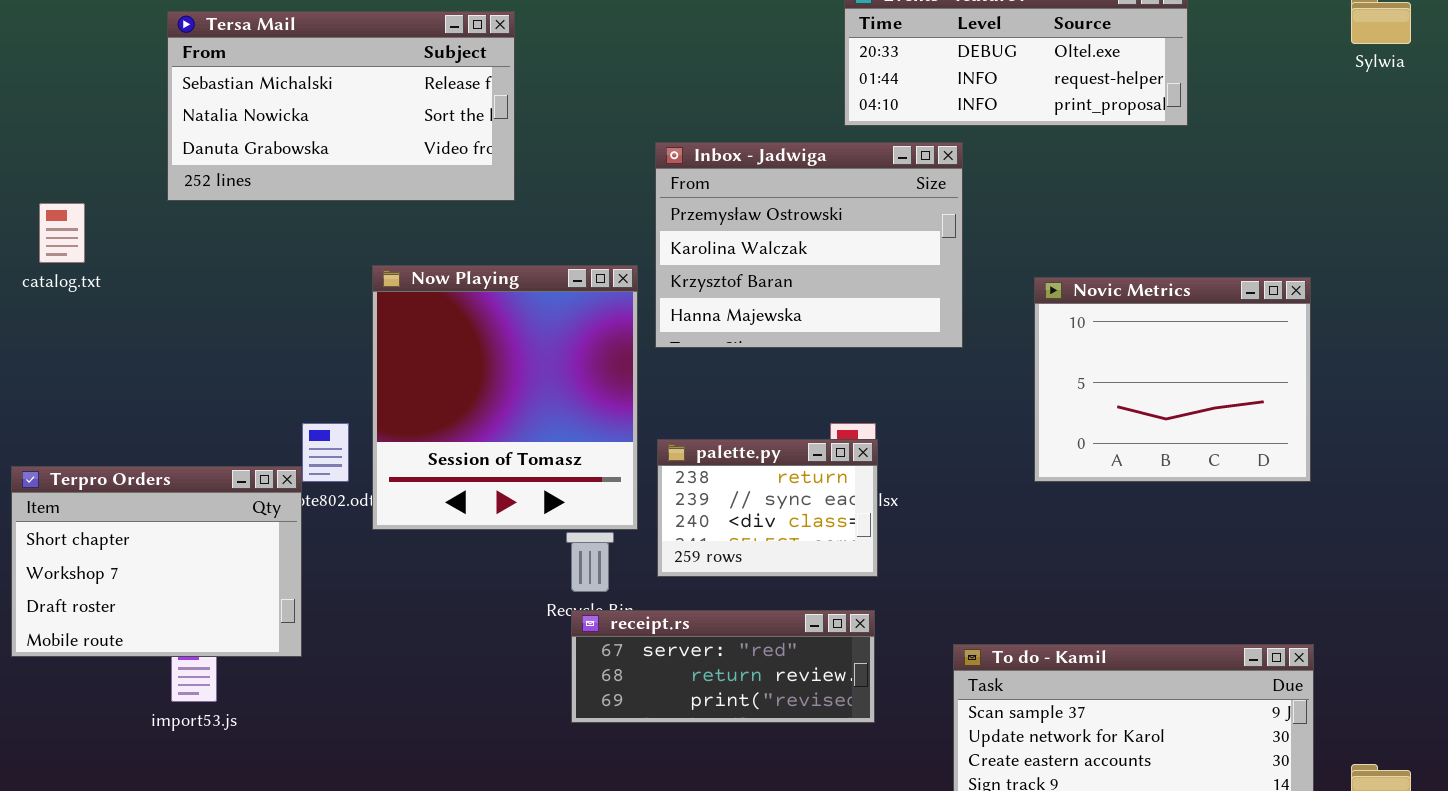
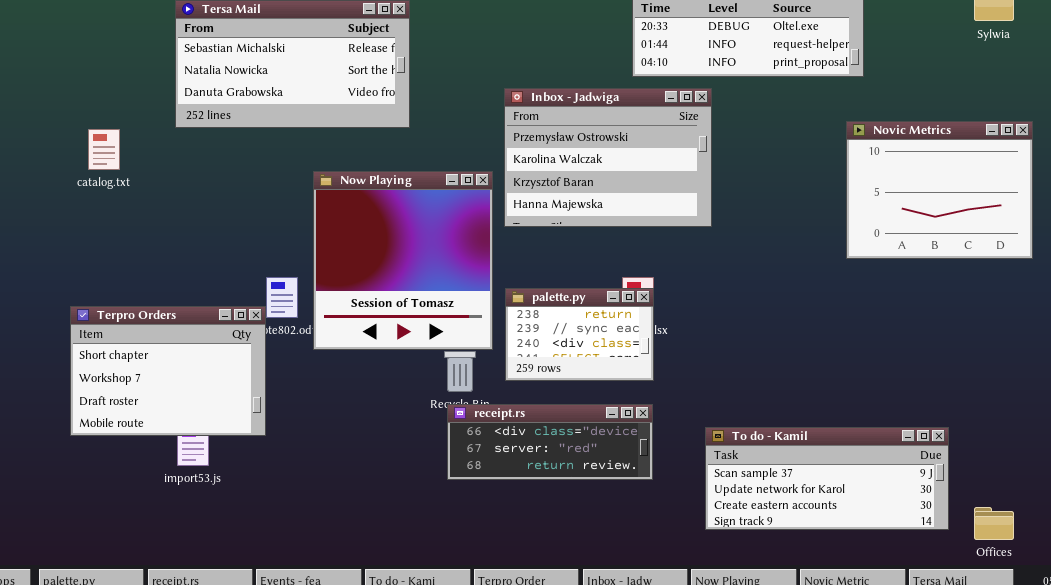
Novic Metrics: [1034,277,1311,482] -> [846,121,1033,259], moved
receipt.rs: [571,610,875,723] -> [447,404,653,480], scrolled up 1 row

